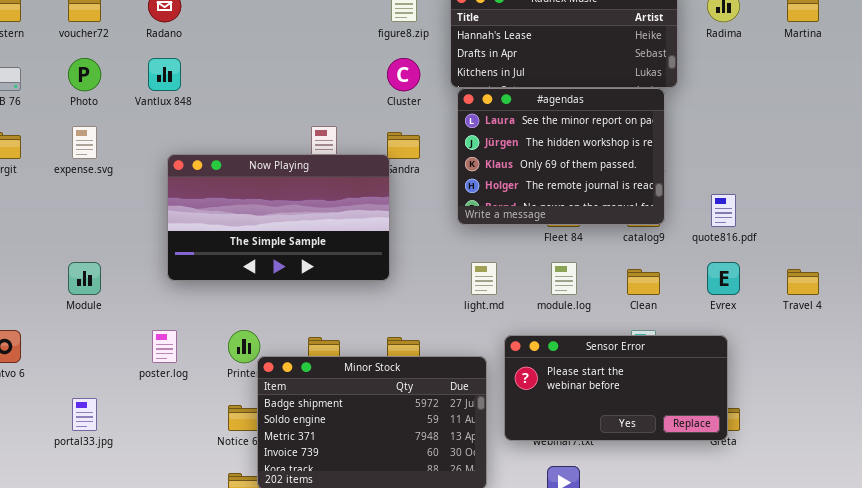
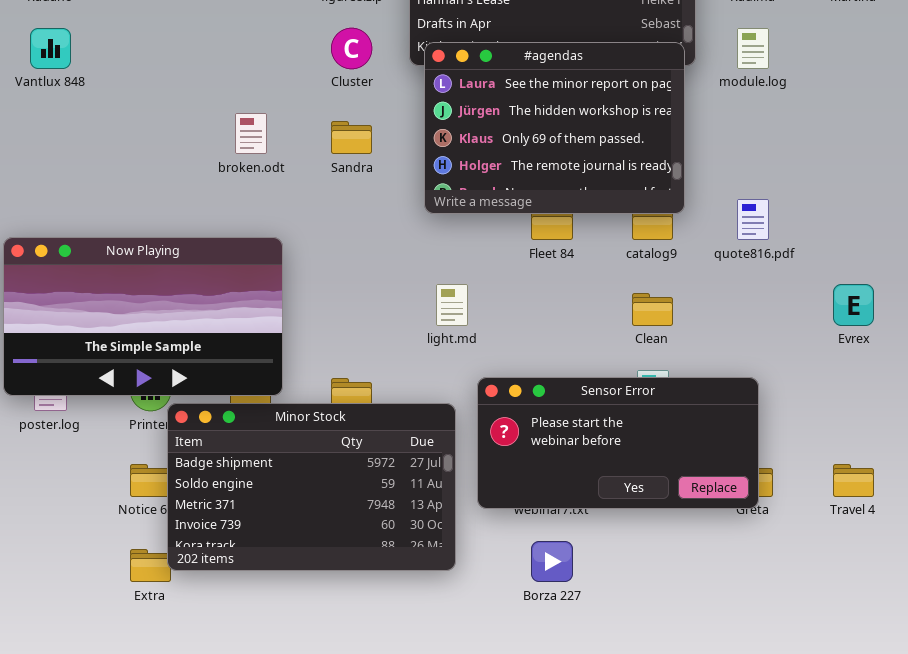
#agendas: [457,88,665,225] -> [424,42,685,214], moved
Now Playing: [167,154,390,281] -> [3,237,283,396], moved
module.log: [551,262,577,295] -> [737,28,769,69], moved
Evrex: [707,262,740,295] -> [833,284,874,326], moved
Travel 4: [787,269,819,295] -> [833,464,874,497], moved

